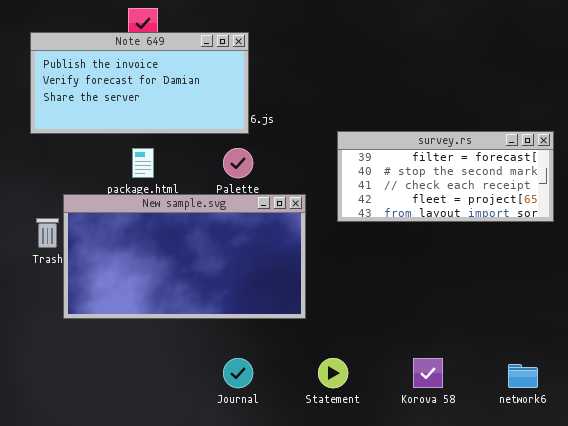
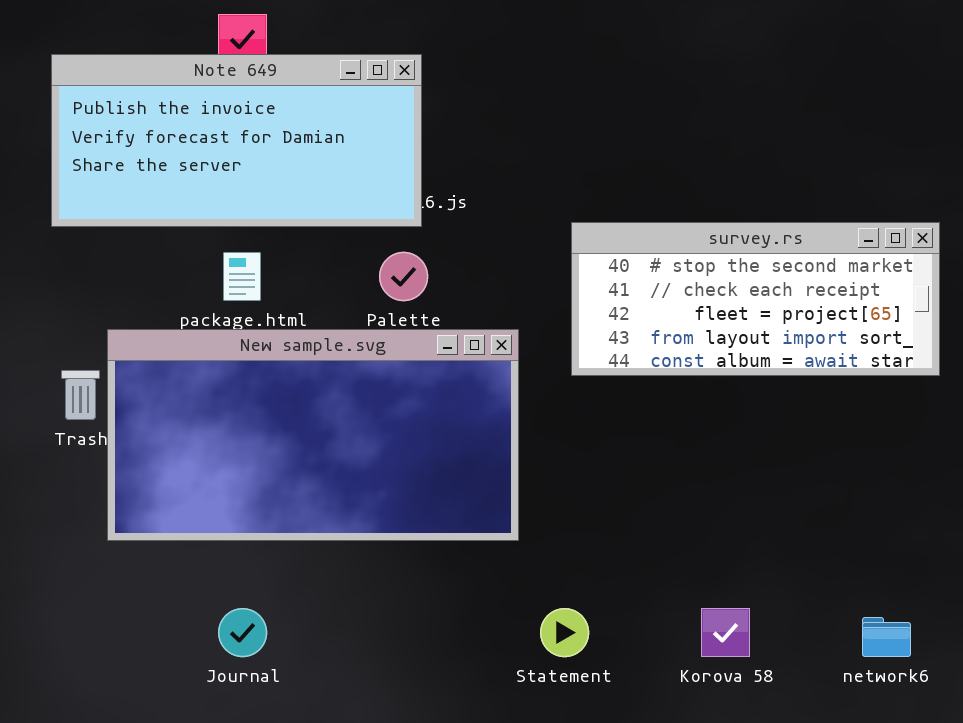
survey.rs: [337,131,554,222] -> [571,222,940,376], scrolled down 1 row
Journal: [223,358,253,388] -> [218,608,267,657], moved

